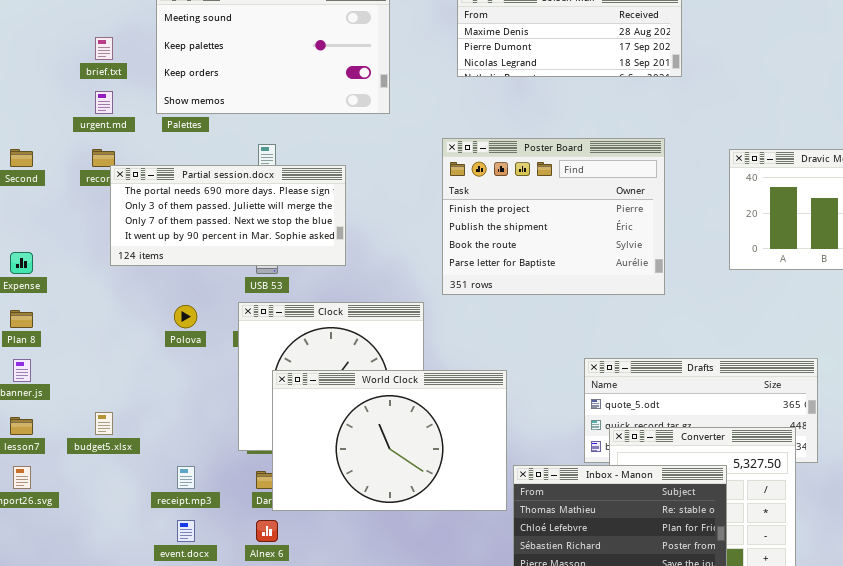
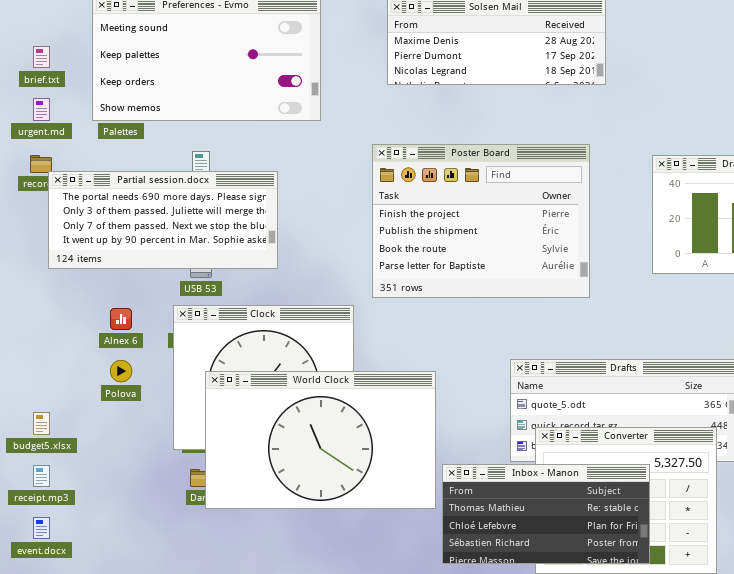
Polova: [174,305,197,328] -> [110,360,132,382], moved
receipt.mp3: [177,466,195,489] -> [33,465,50,487], moved
event.docx: [177,520,195,542] -> [33,517,50,539], moved
Alnex 6: [256,520,278,542] -> [110,308,132,330], moved

